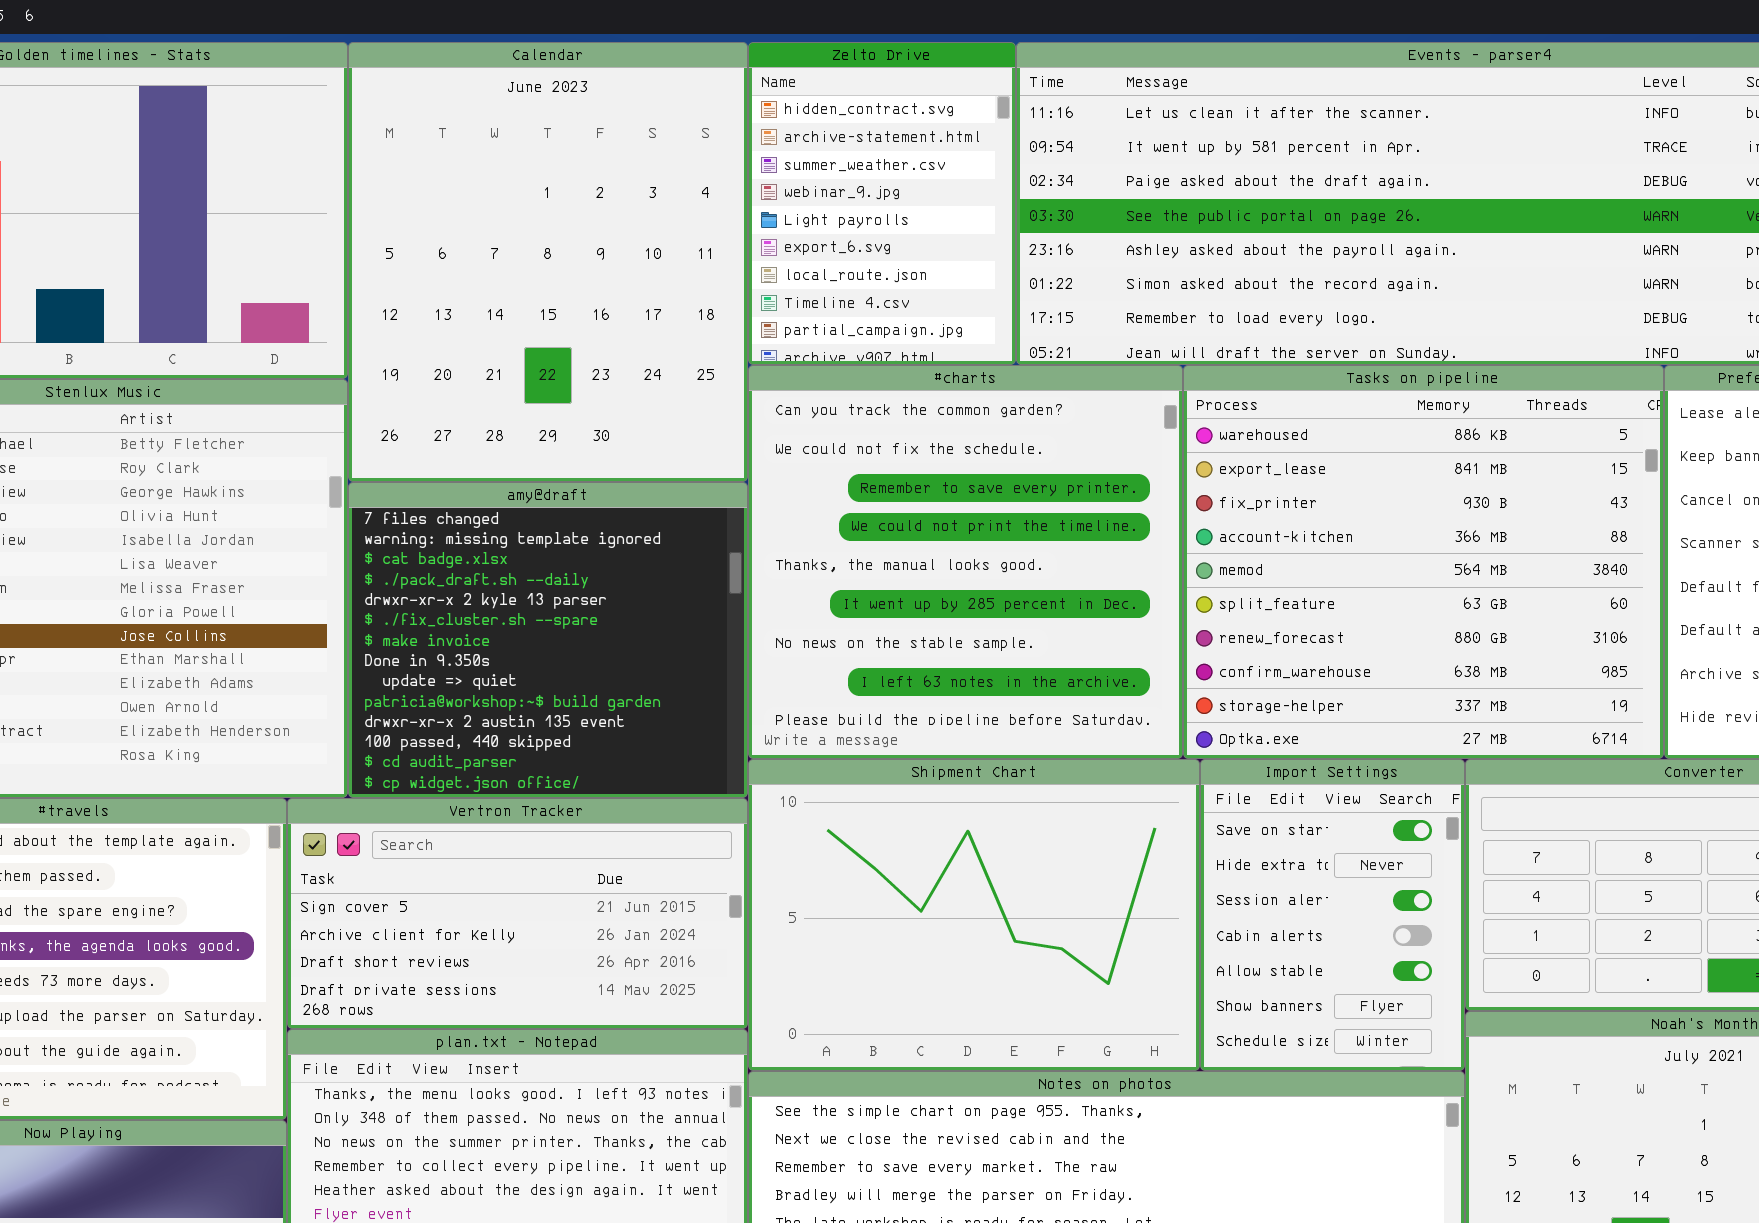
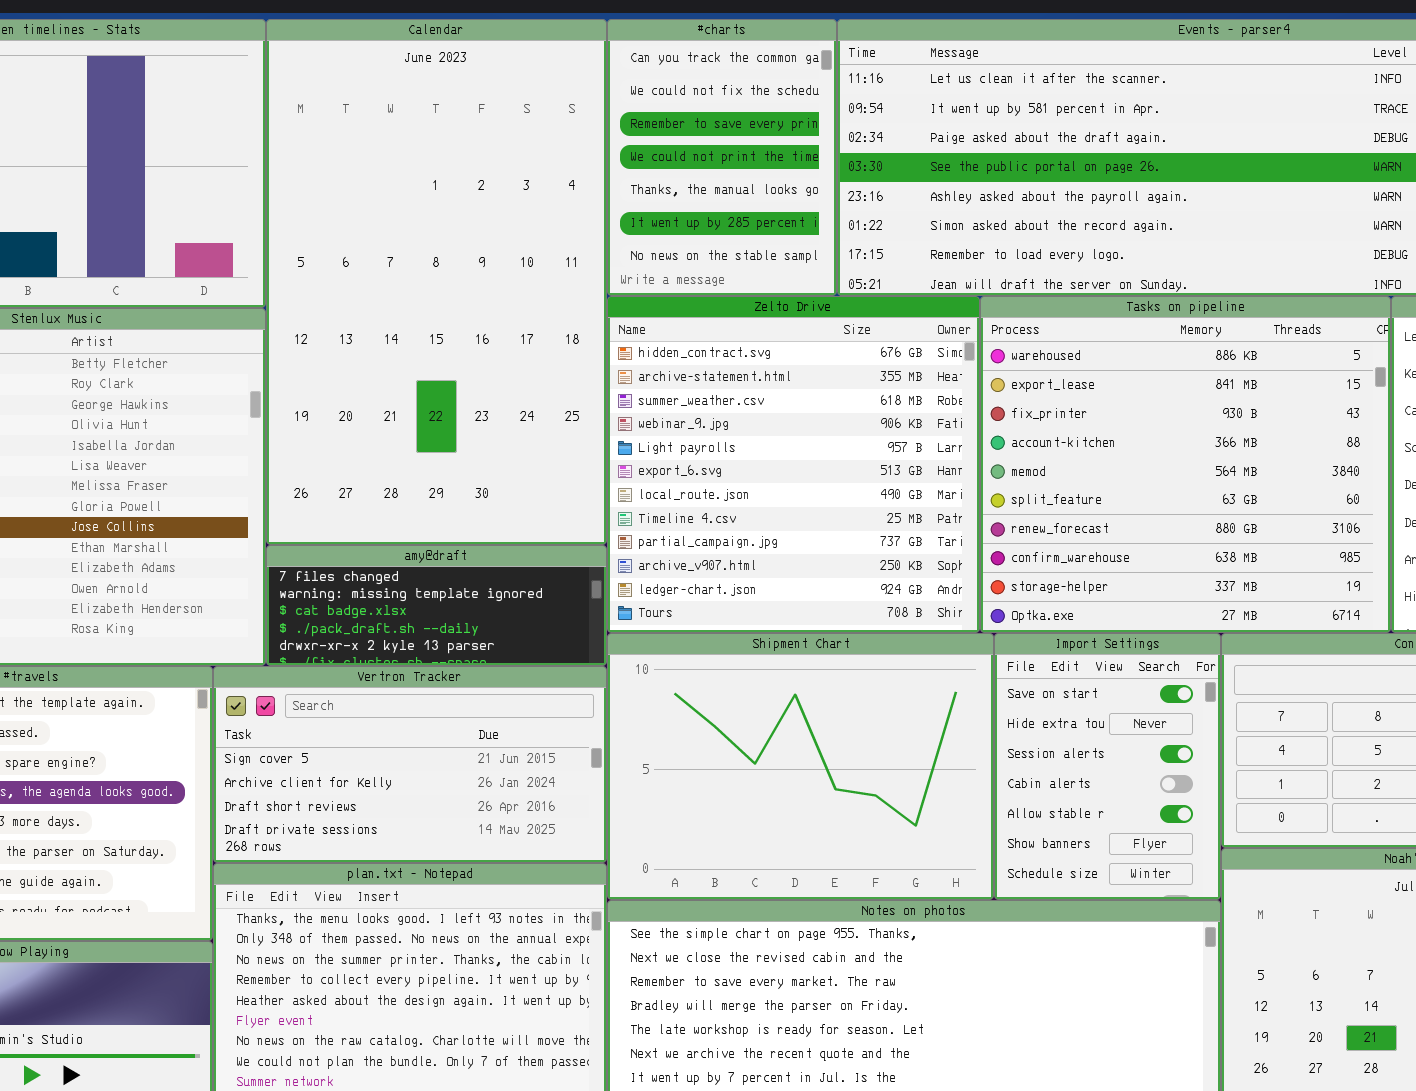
Calendar: [348,42,748,482] -> [266,19,607,545], resized
Zelto Drive: [748,42,1016,365] -> [607,296,980,633], moved, resized
#charts: [748,365,1183,759] -> [607,19,837,296], moved, resized
amy@draft: [348,482,748,798] -> [266,545,607,666], resized

